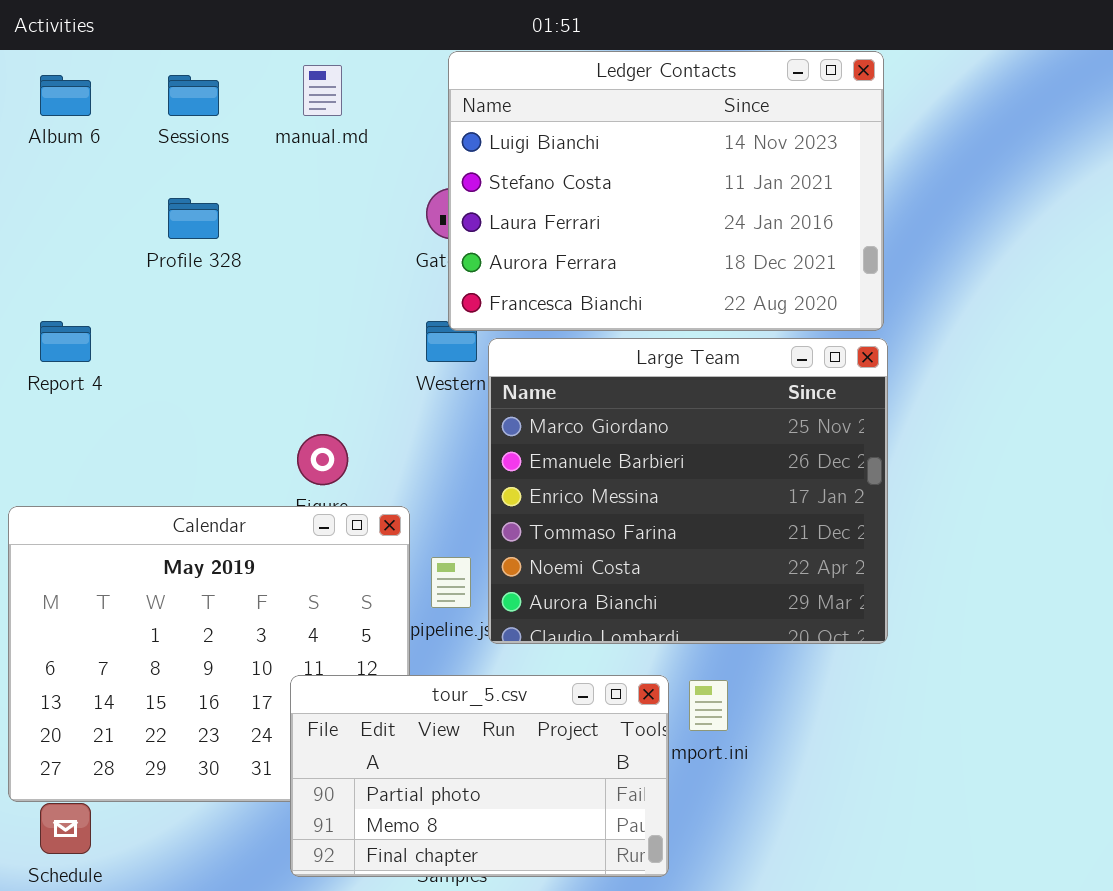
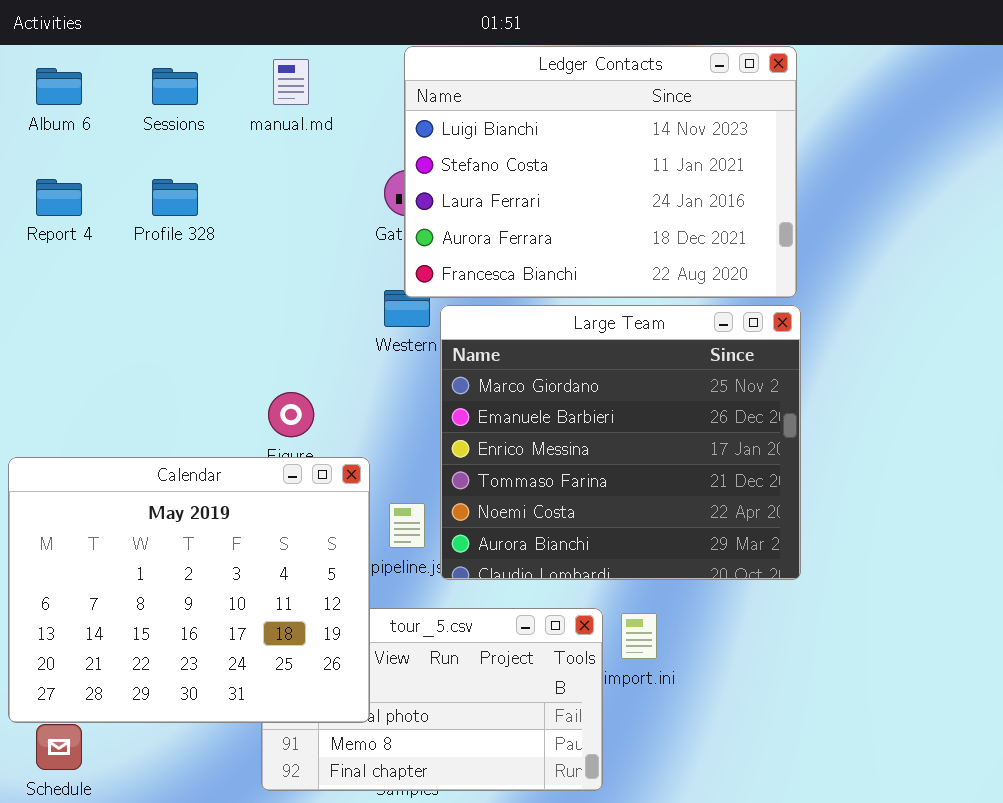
Report 4: [40,321,91,362] -> [36,179,82,216], moved
Calendar: [8,506,410,802] -> [8,457,370,723], raised

